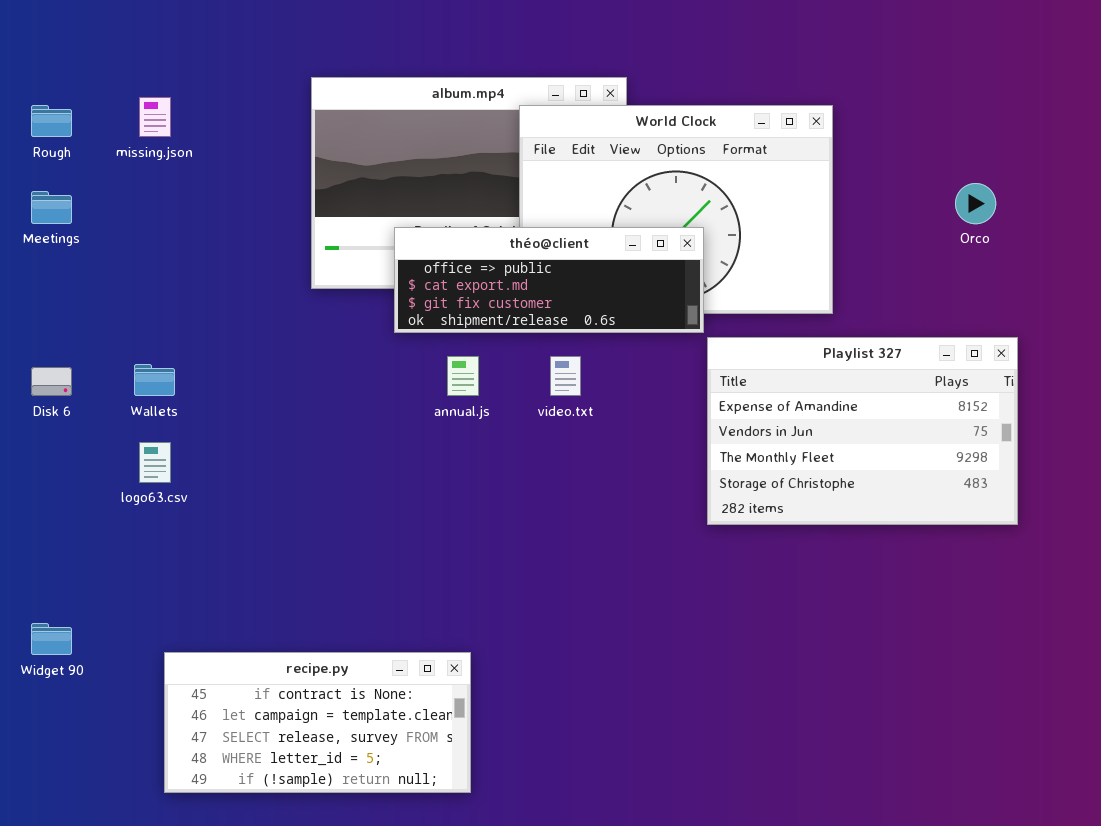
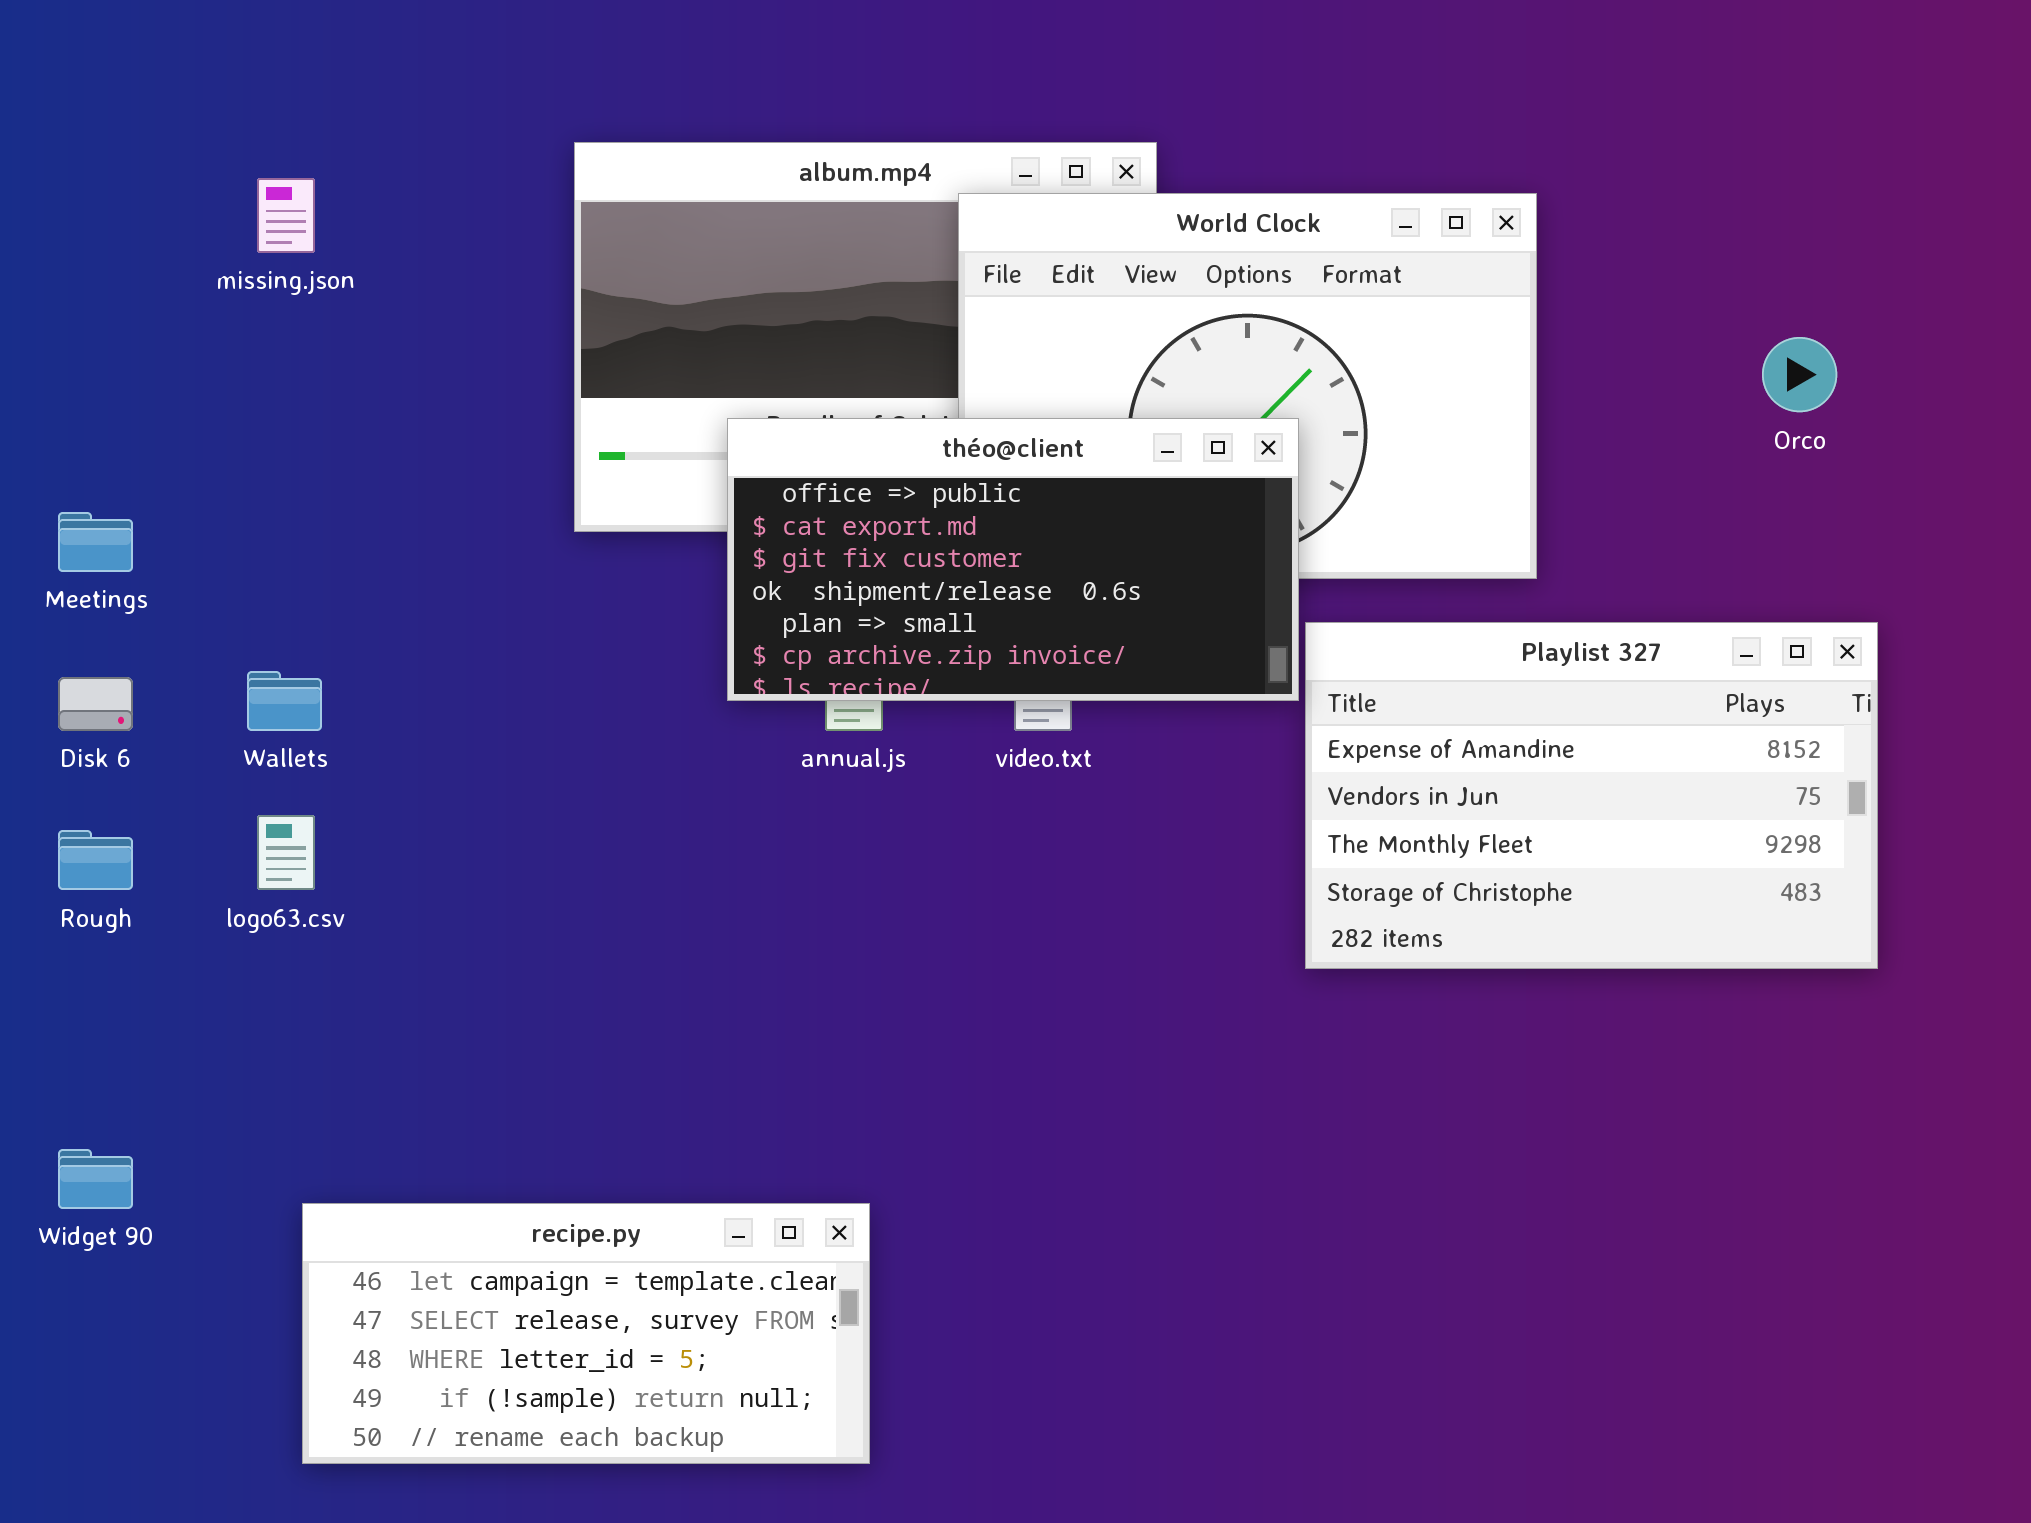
Rough: [31,105,72,137] -> [58,830,133,890], moved
Meetings: [31,191,72,224] -> [58,512,133,572], moved
théo@client: [394,227,704,333] -> [727,418,1299,701], resized
recipe.py: [164,652,471,793] -> [302,1203,870,1464], scrolled down 1 row

